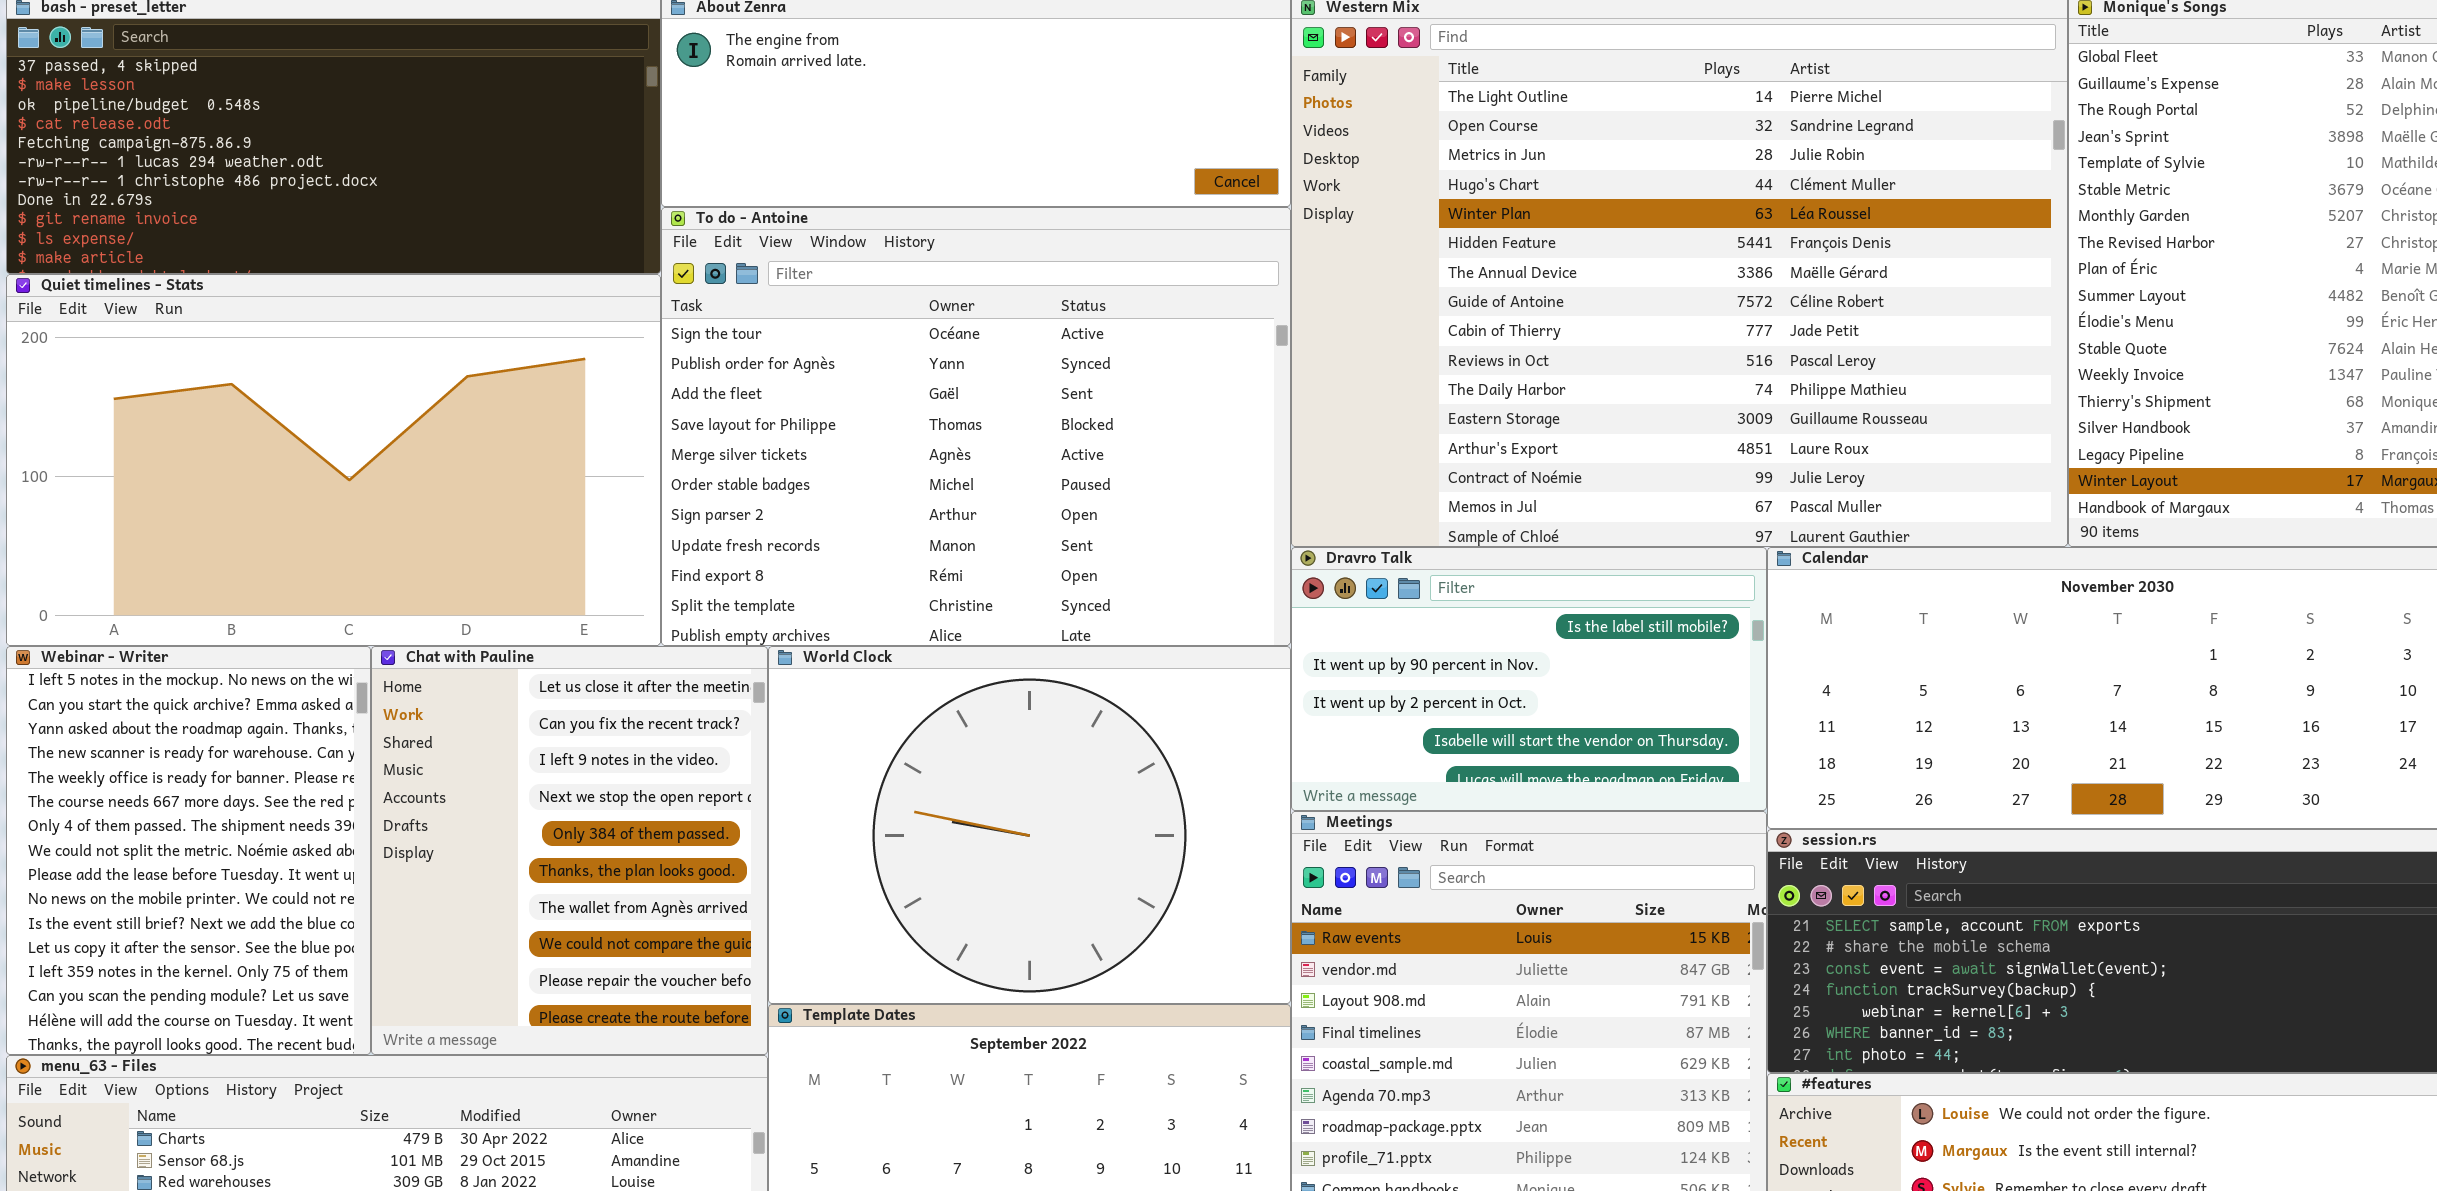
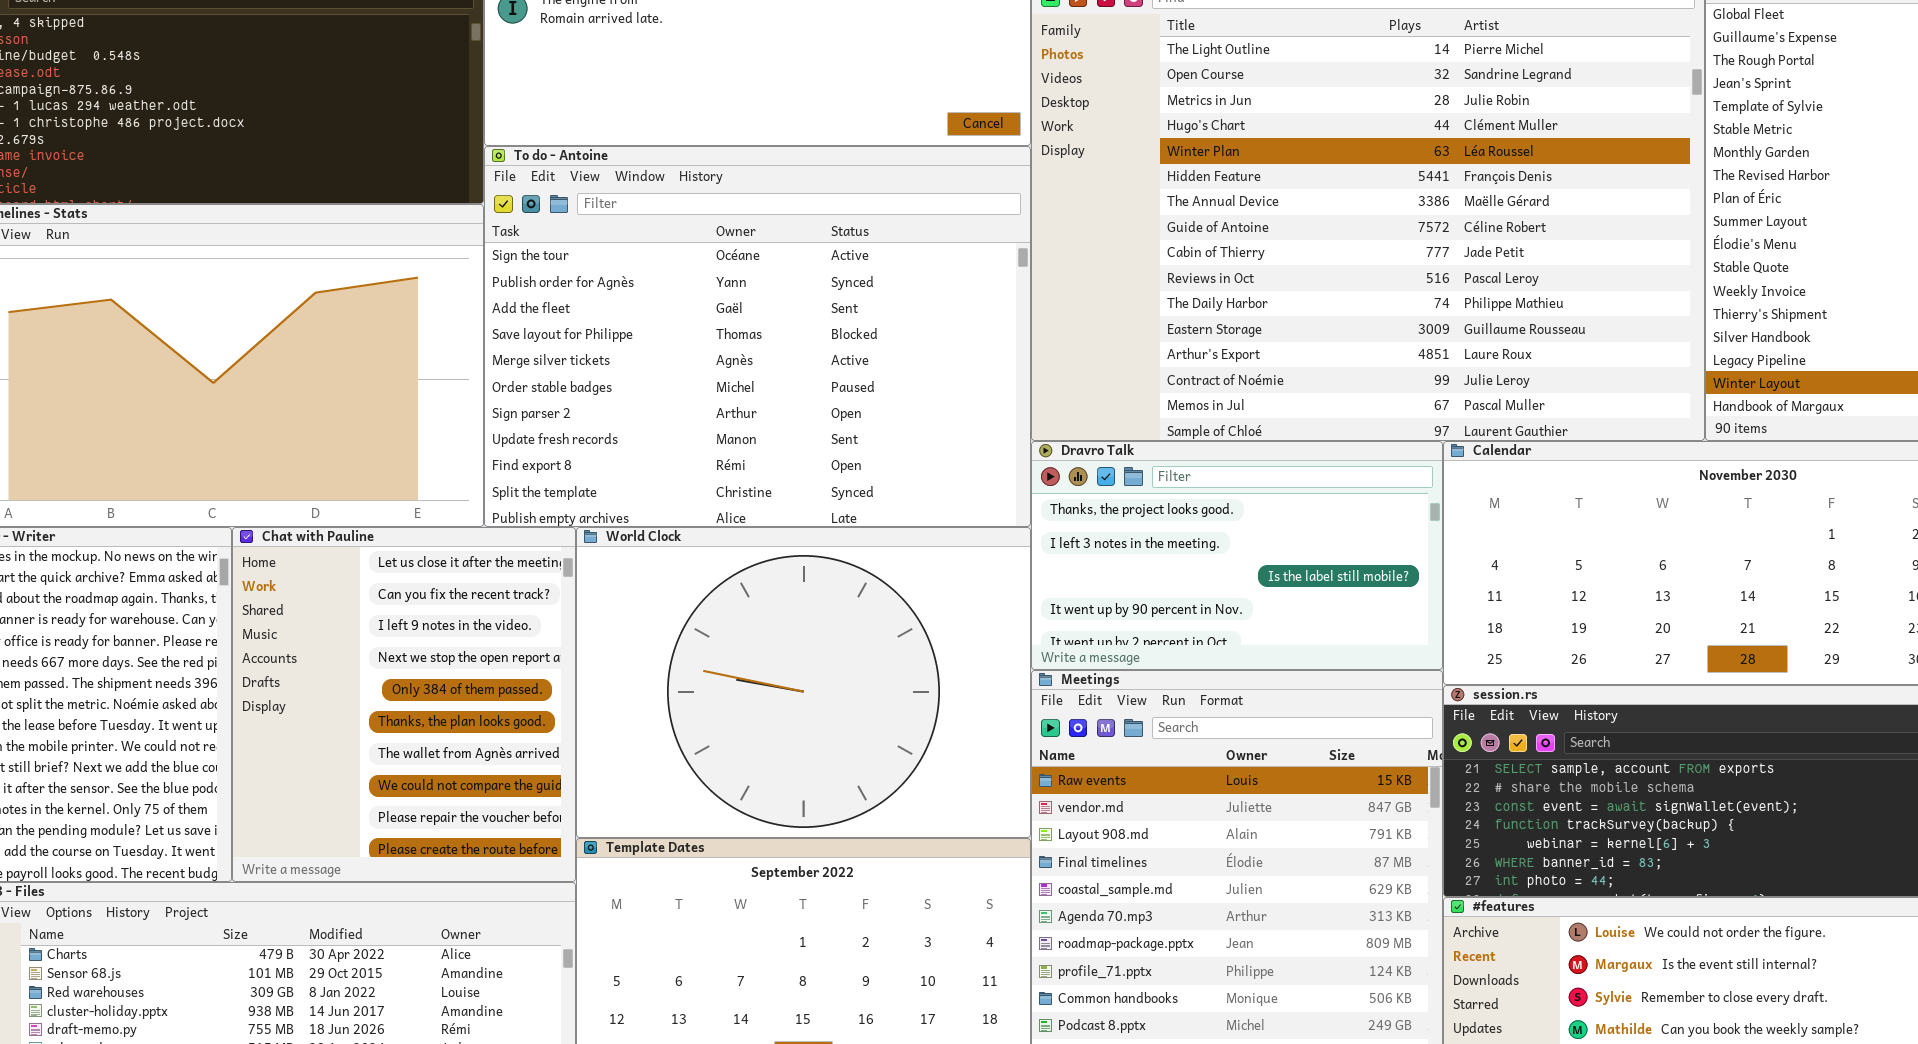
Dravro Talk: [1291,547,1767,811] -> [1031,441,1443,670], scrolled up 2 rows

